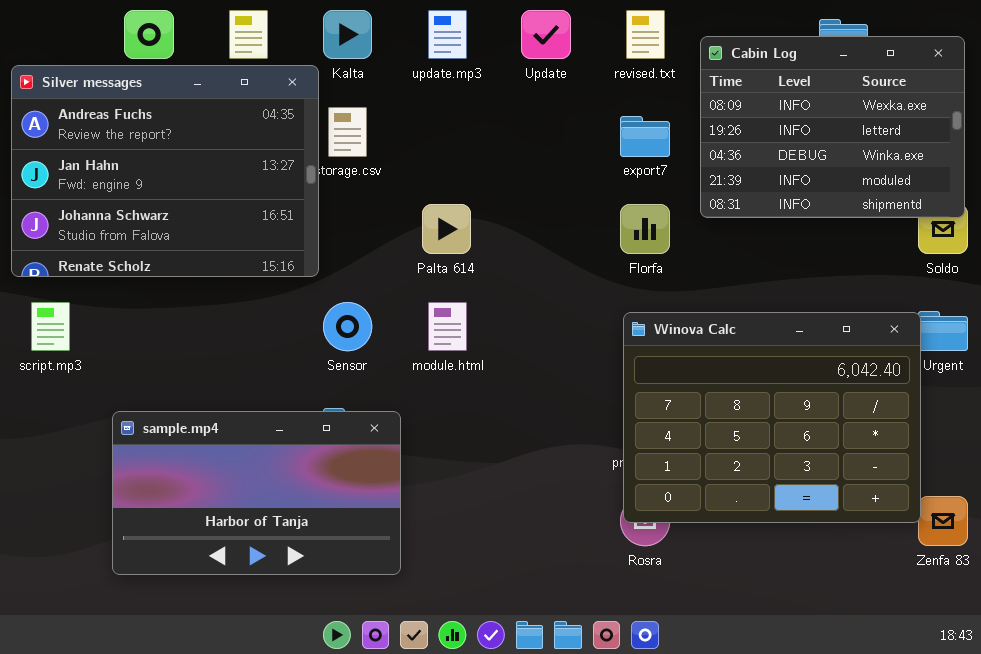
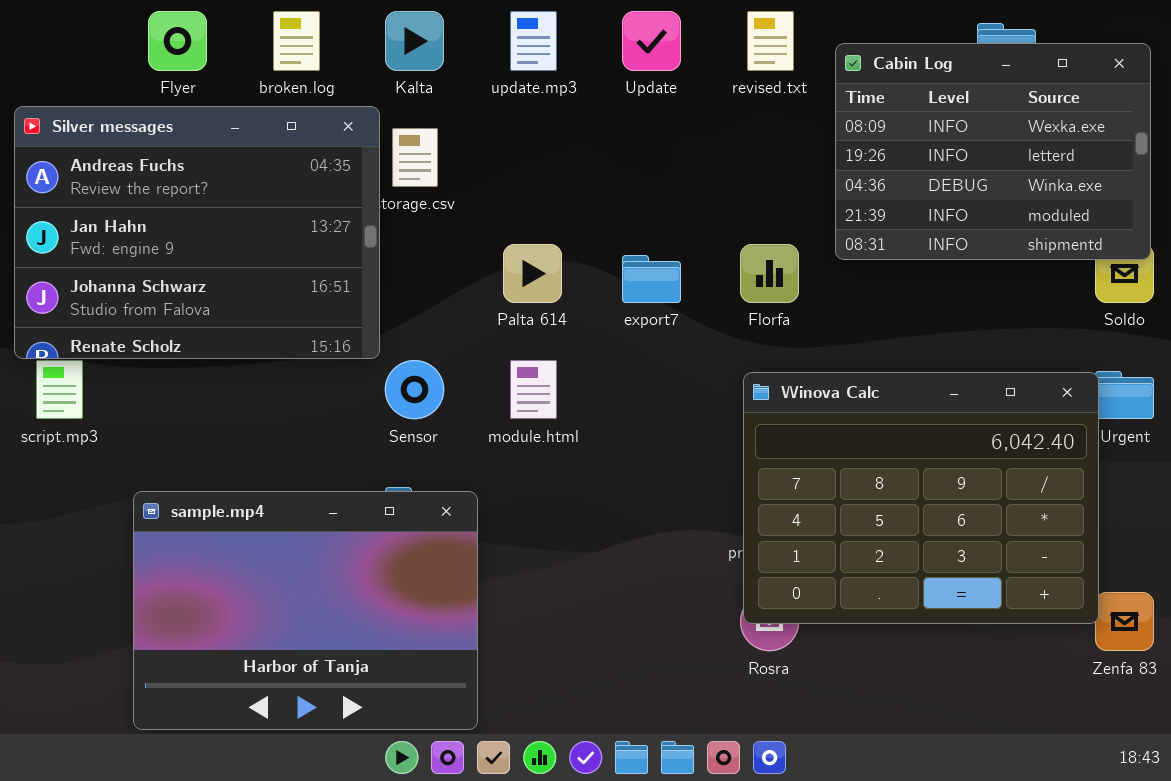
Silver messages: [11,65,319,277] -> [14,106,380,359], moved
export7: [620,116,670,157] -> [622,255,681,303], moved
sample.mp4: [112,411,401,575] -> [133,491,478,730], resized

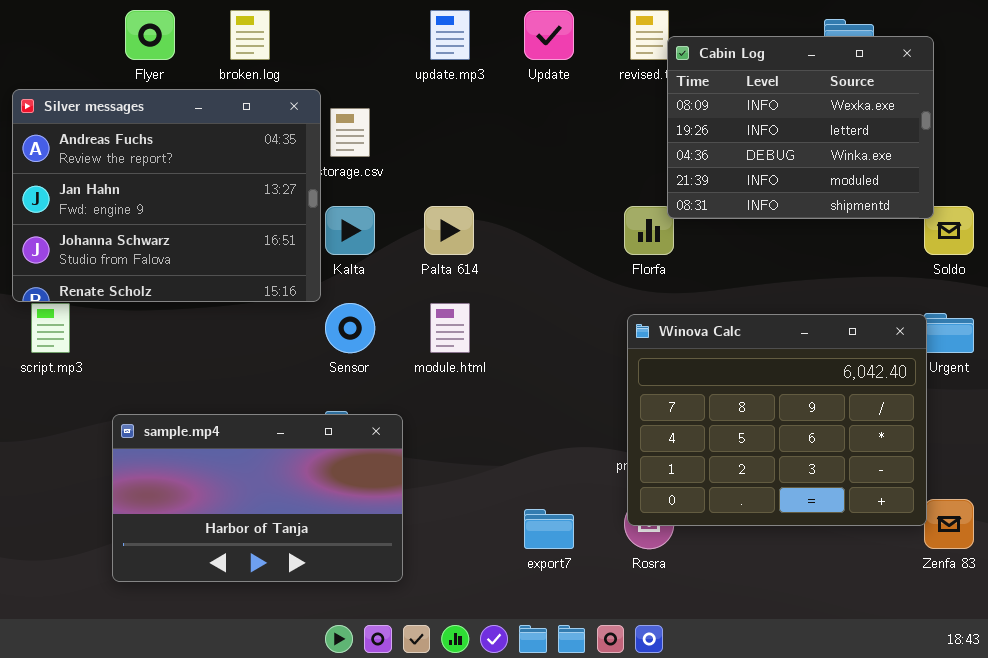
Kalta: [385,11,444,71] -> [325,206,375,255], moved
Cabin Log: [835,43,1151,260] -> [667,36,934,219], moved
export7: [622,255,681,303] -> [524,509,574,549], moved
sample.mp4: [133,491,478,730] -> [112,414,403,582], resized

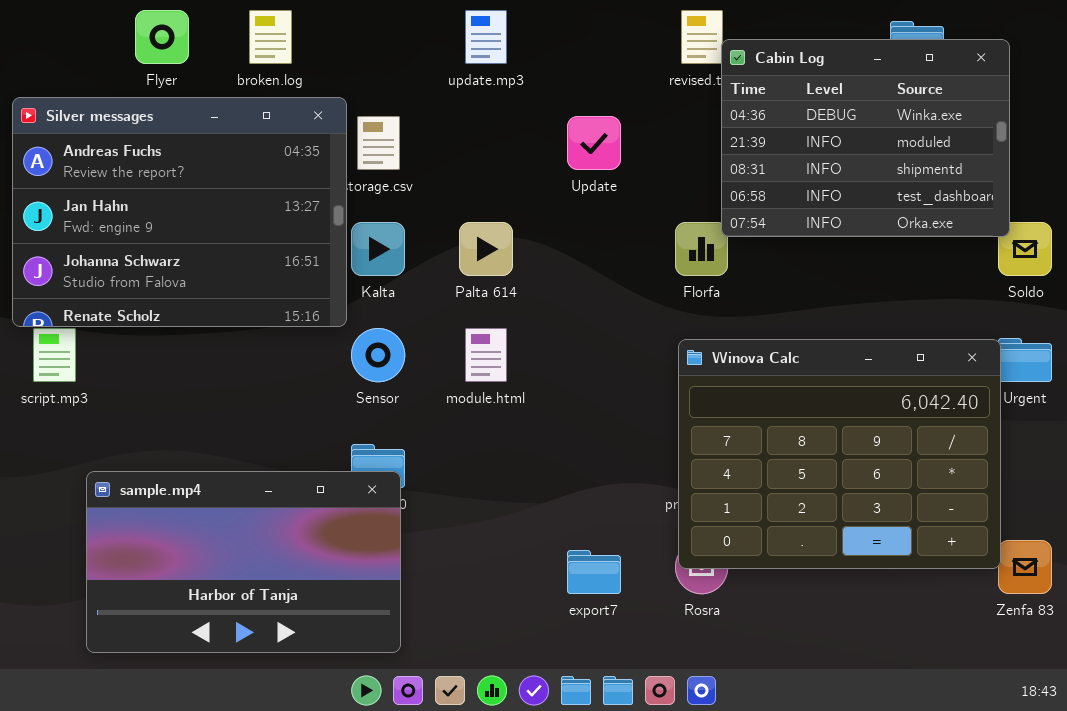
Update: [524,10,574,60] -> [567,116,621,170], moved
Cabin Log: [667,36,934,219] -> [721,39,1010,237], scrolled down 2 rows
sample.mp4: [112,414,403,582] -> [86,471,401,653], moved

